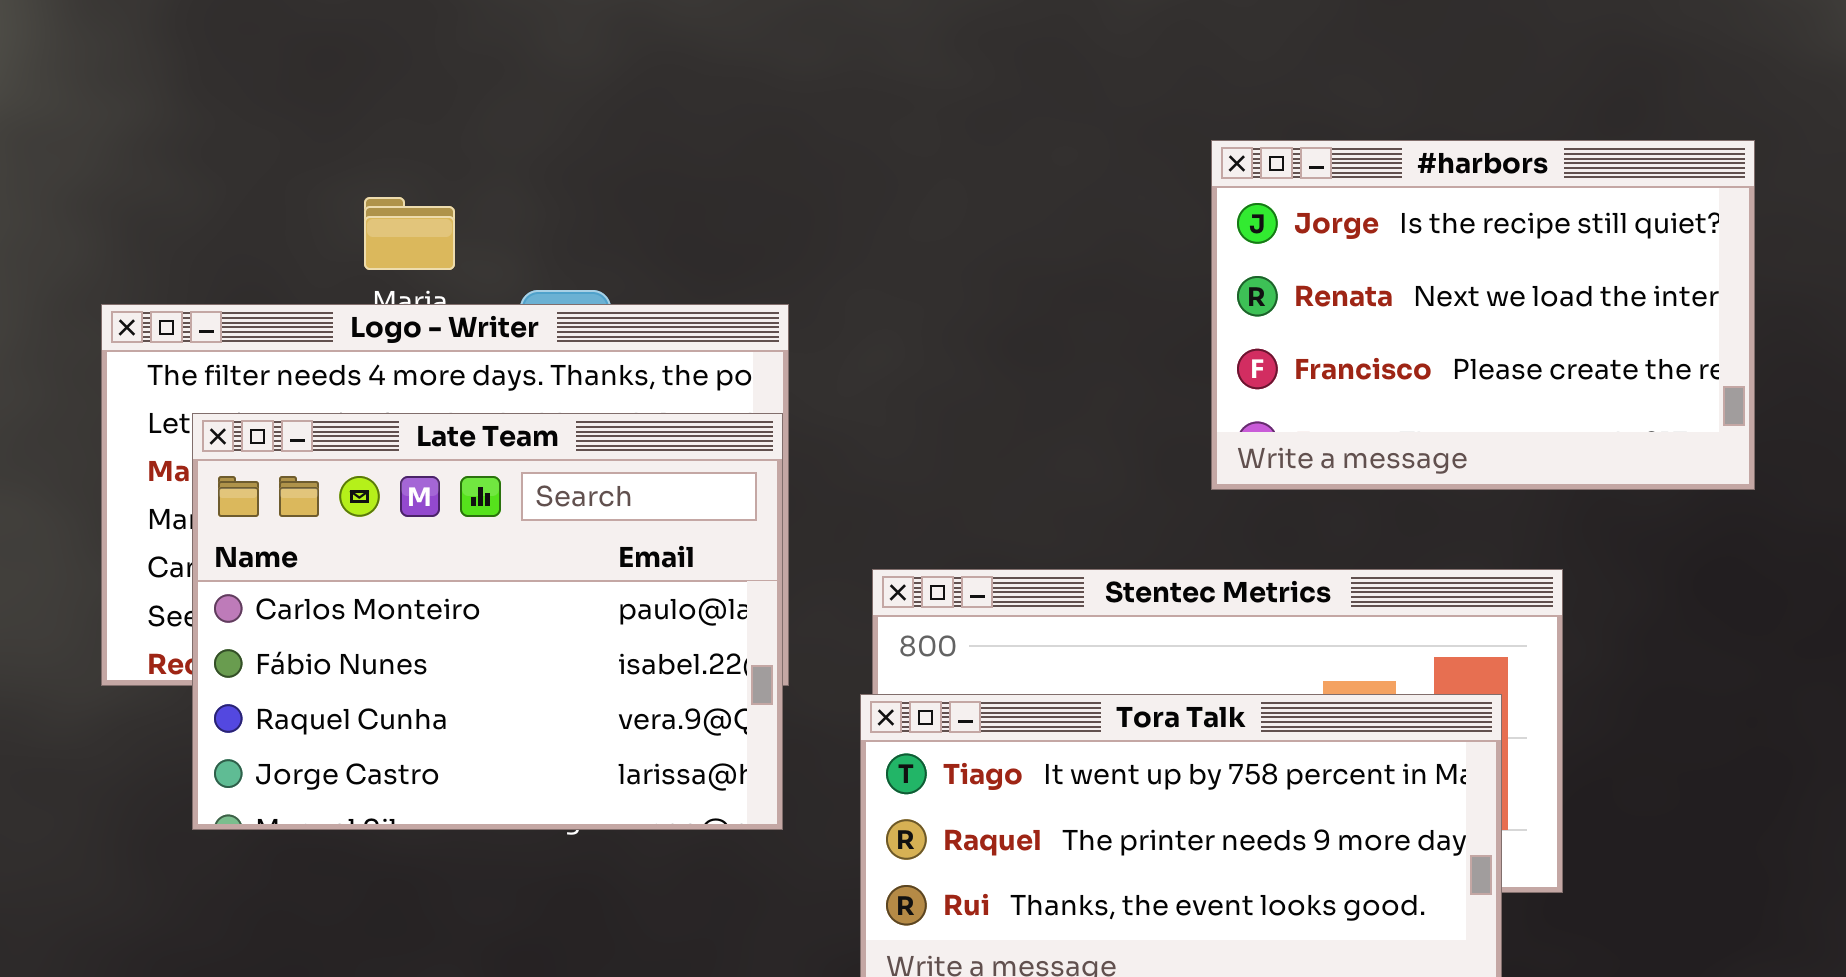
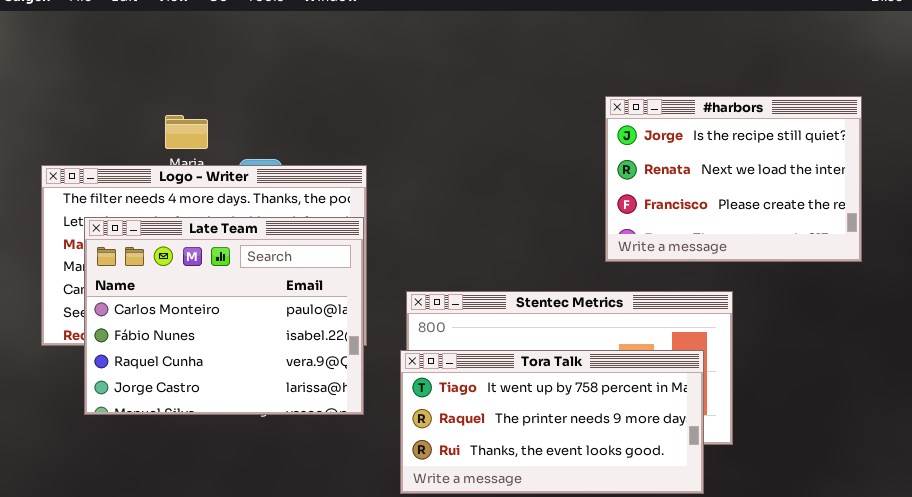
#harbors: [1211,140,1755,490] -> [605,96,862,262], moved

